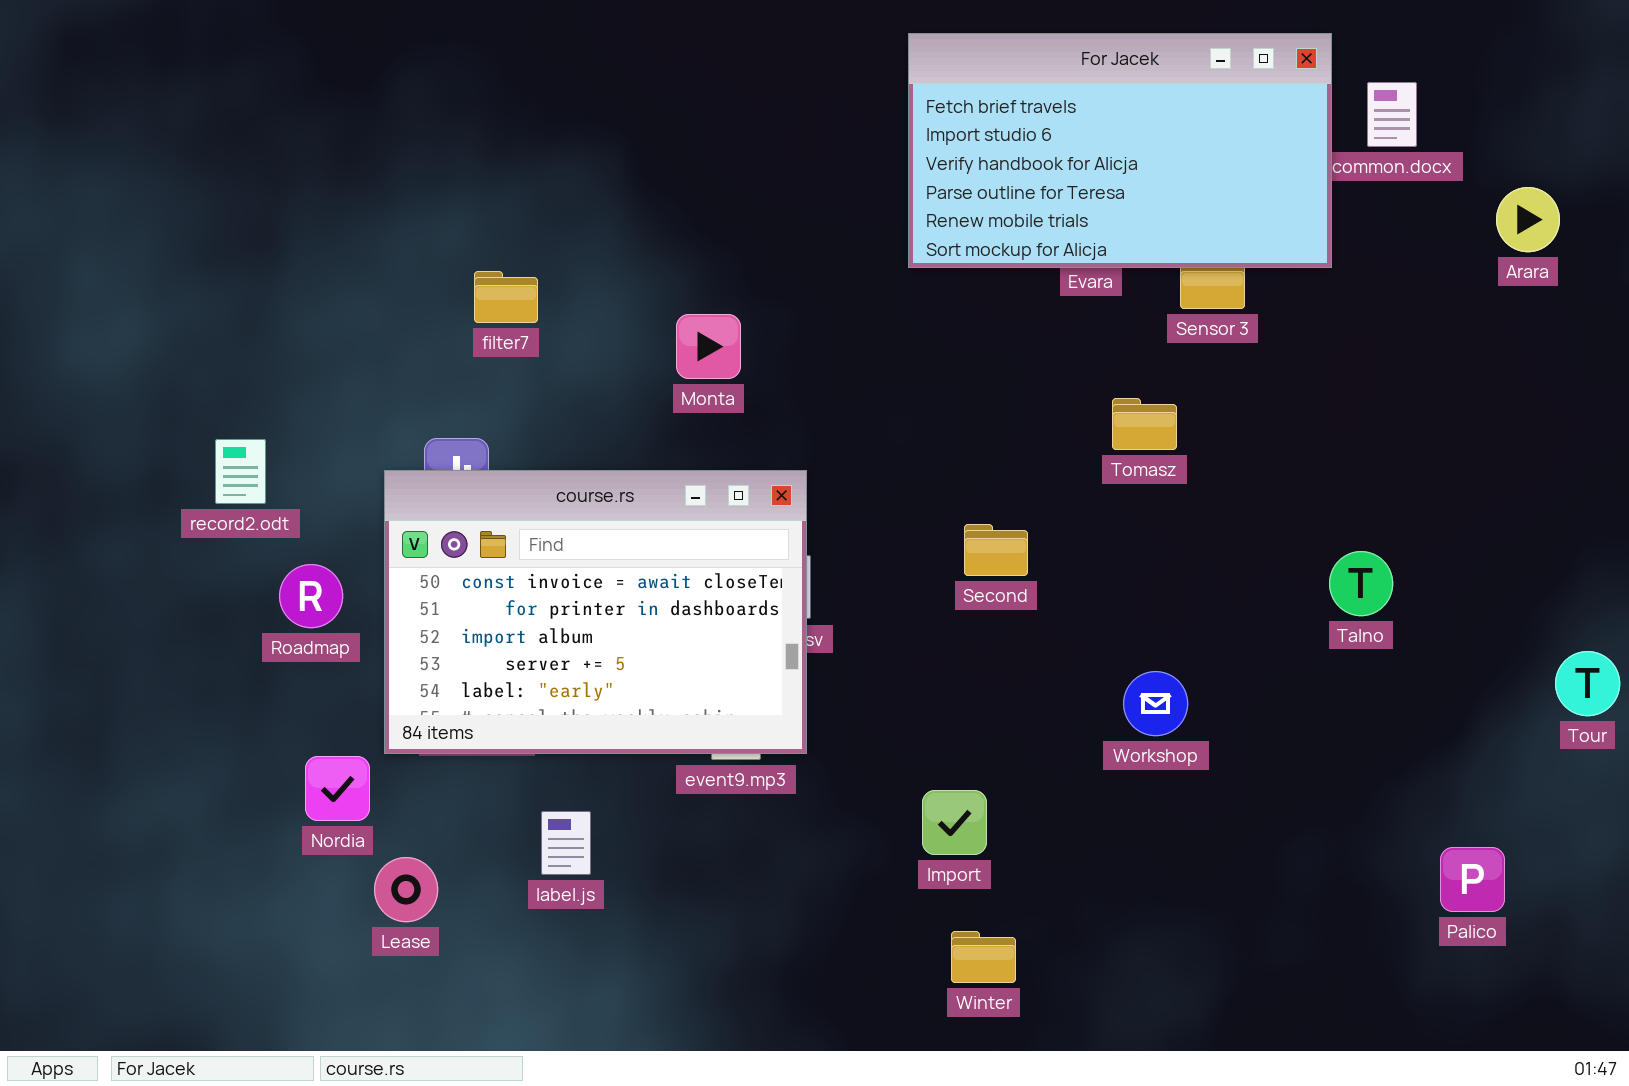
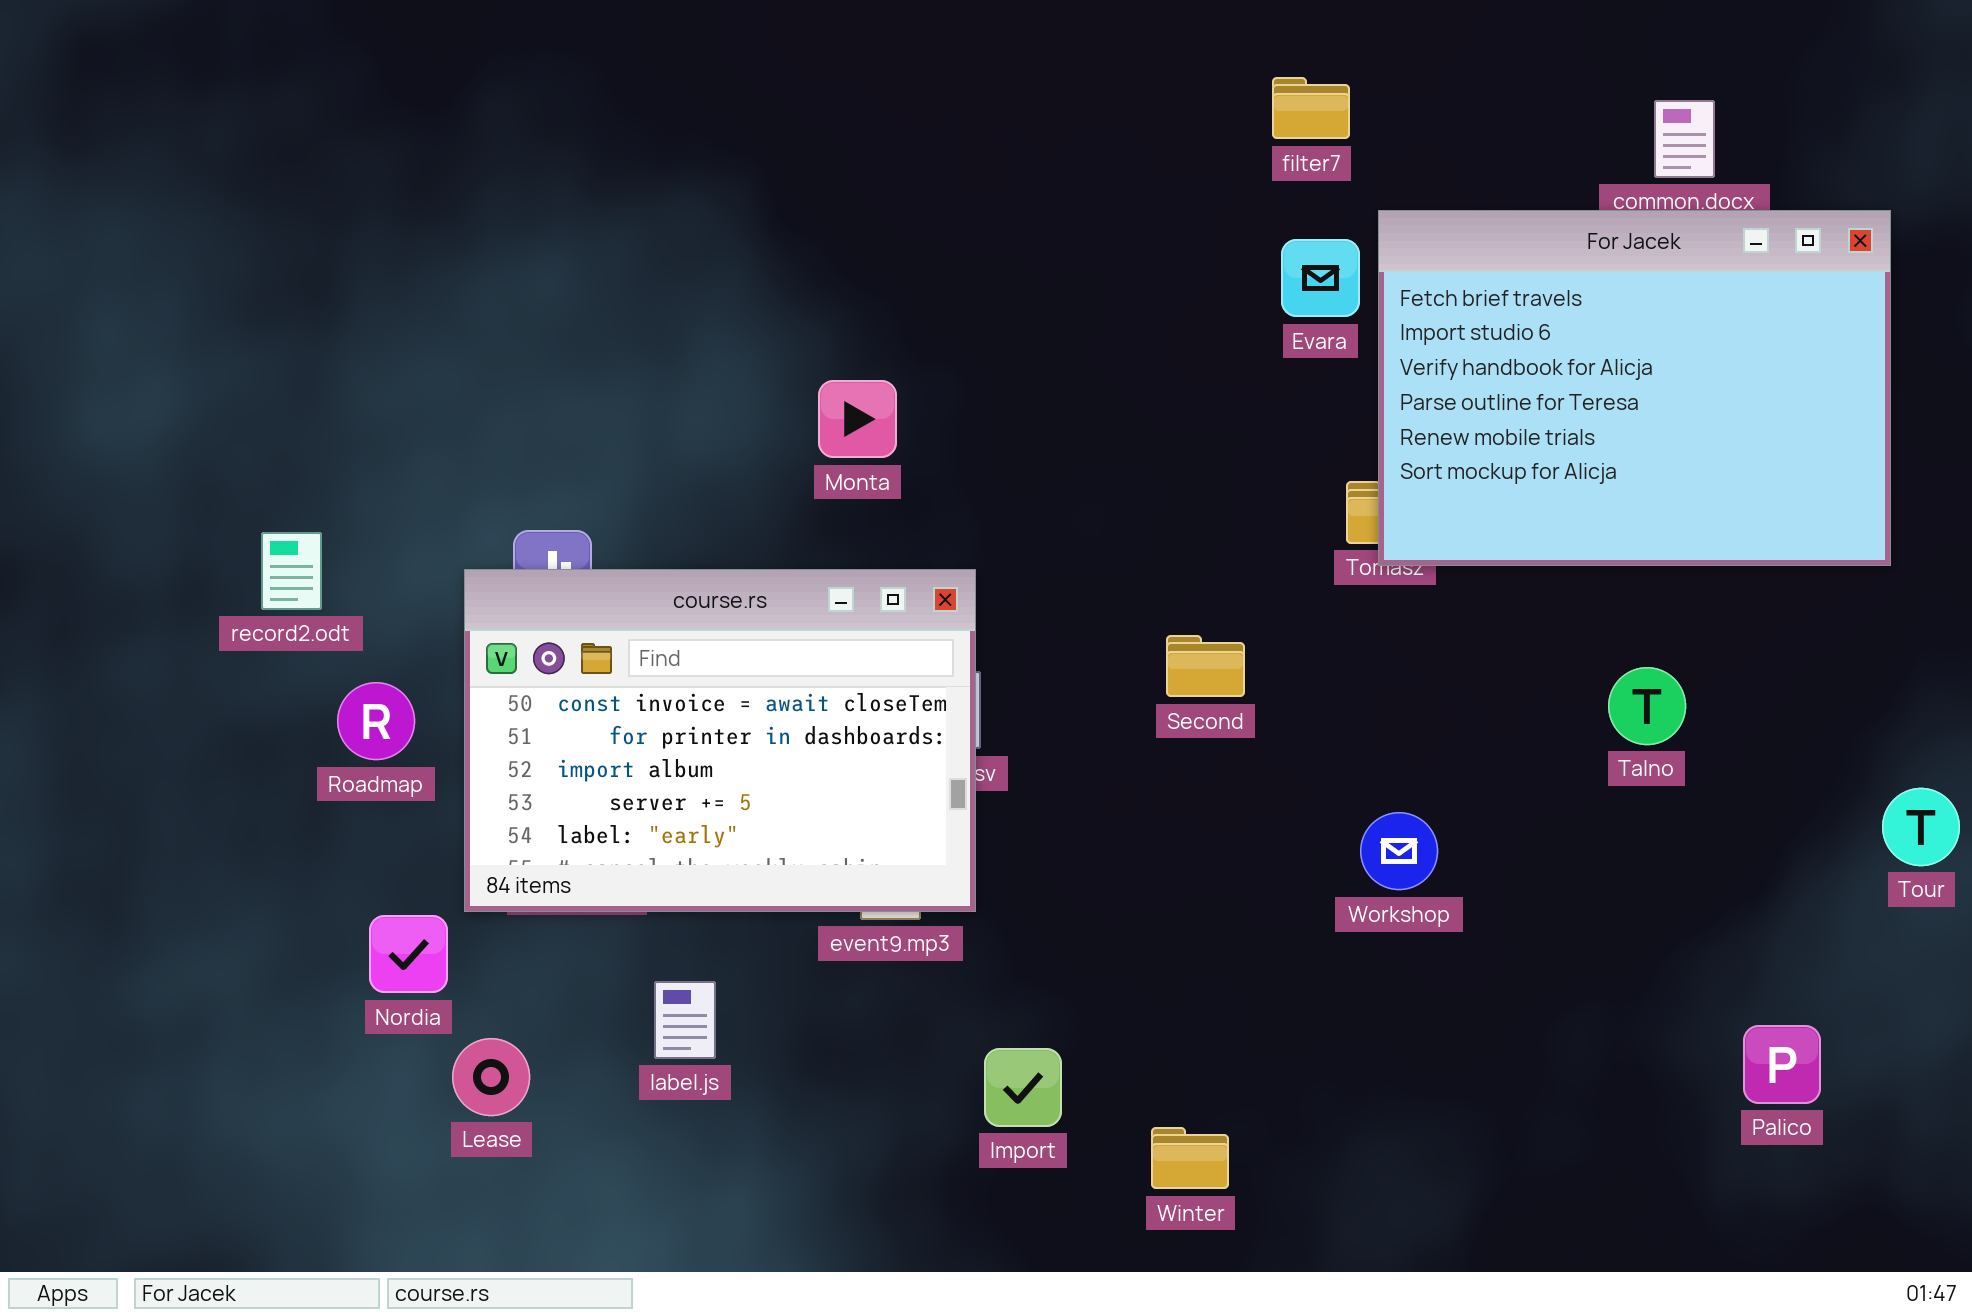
For Jacek: [908,33,1332,268] -> [1378,210,1891,566], moved, resized
filter7: [474,271,538,323] -> [1272,77,1350,139], moved
Import: [922,790,987,855] -> [984,1048,1062,1127], moved

